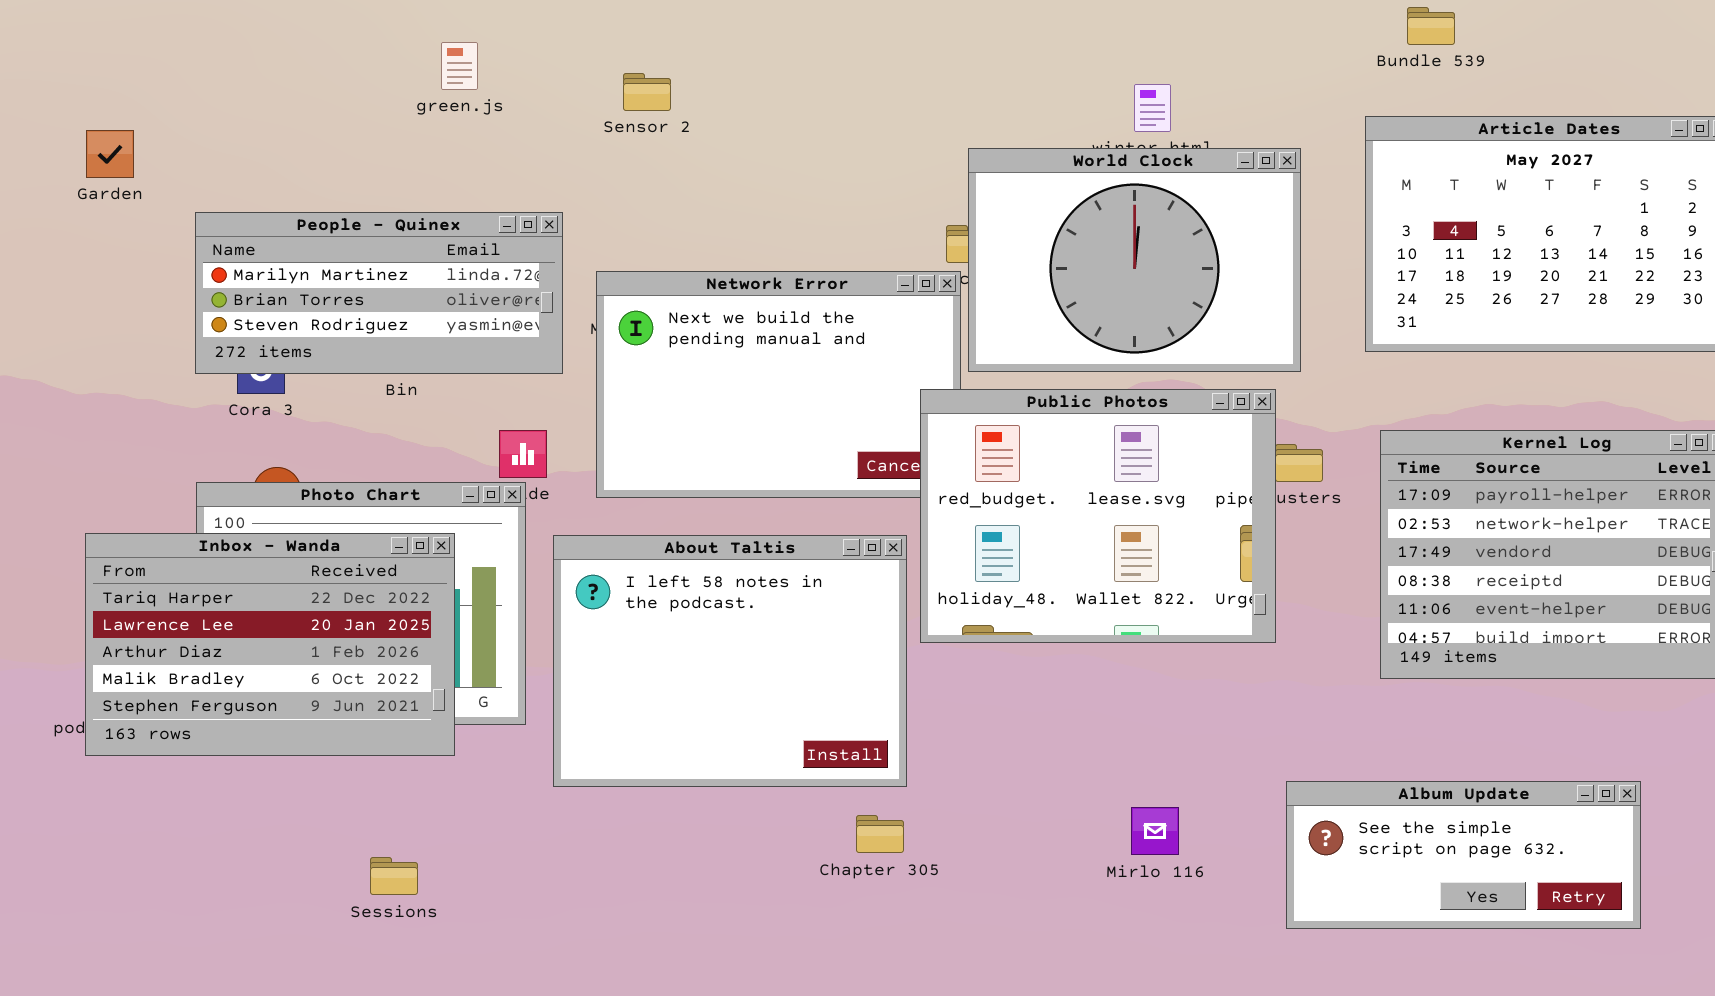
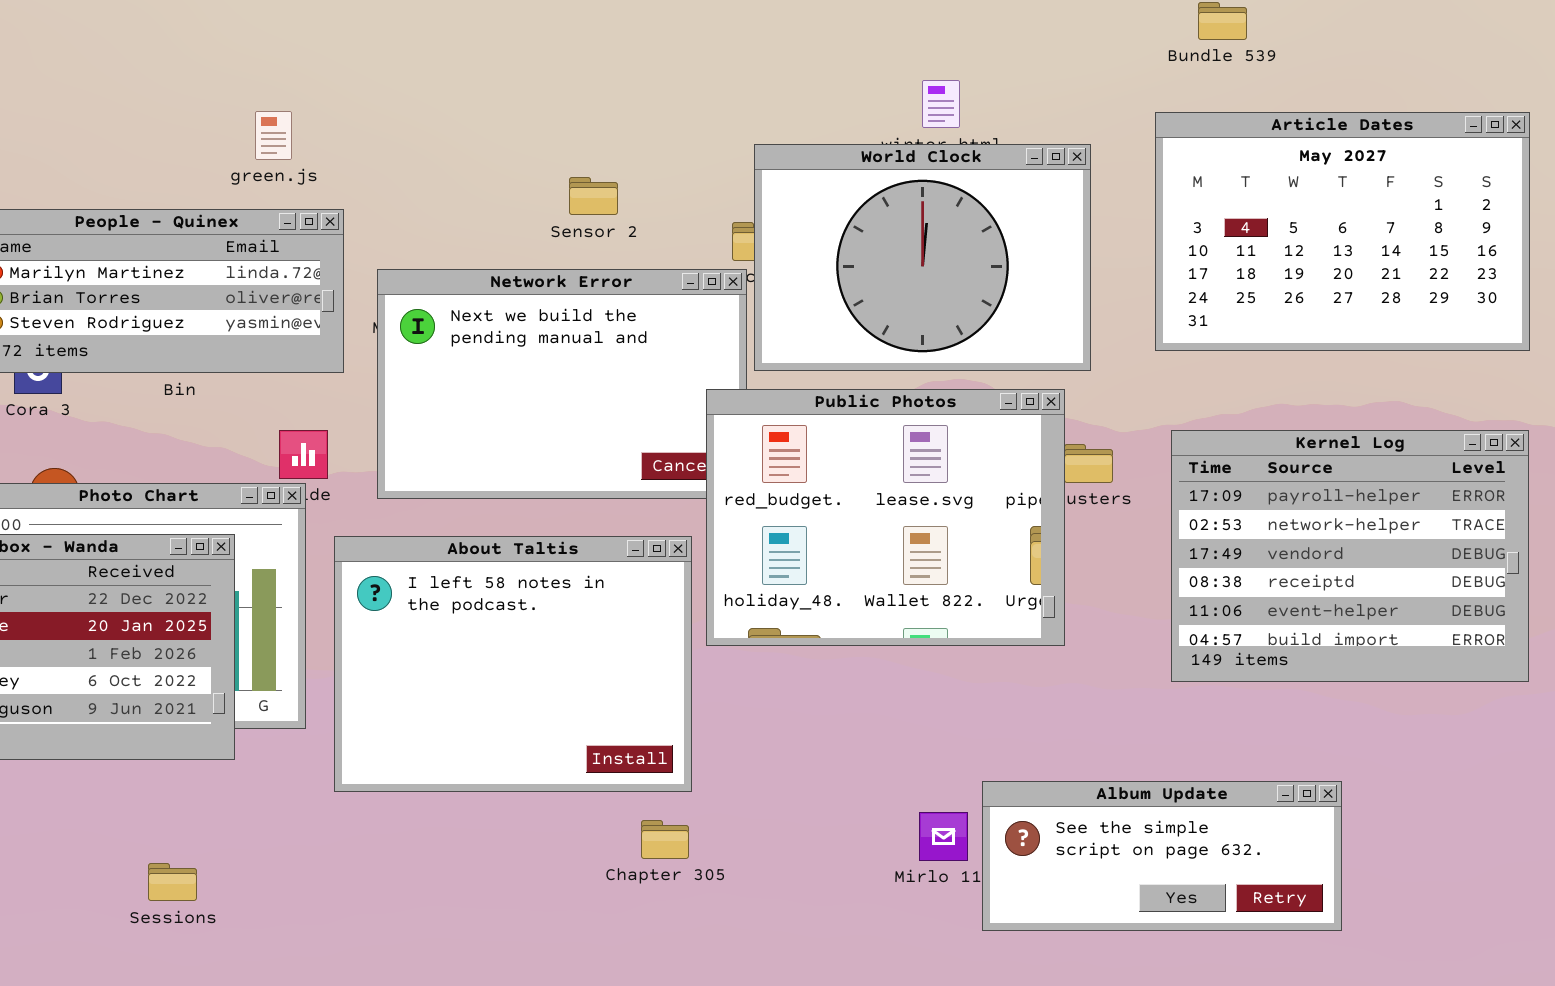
green.js: [441,42,478,90] -> [255,111,292,160], moved
Sensor 2: [623,73,671,111] -> [569,177,618,215], moved
Album Update: [1286,781,1641,929] -> [982,781,1342,931], moved

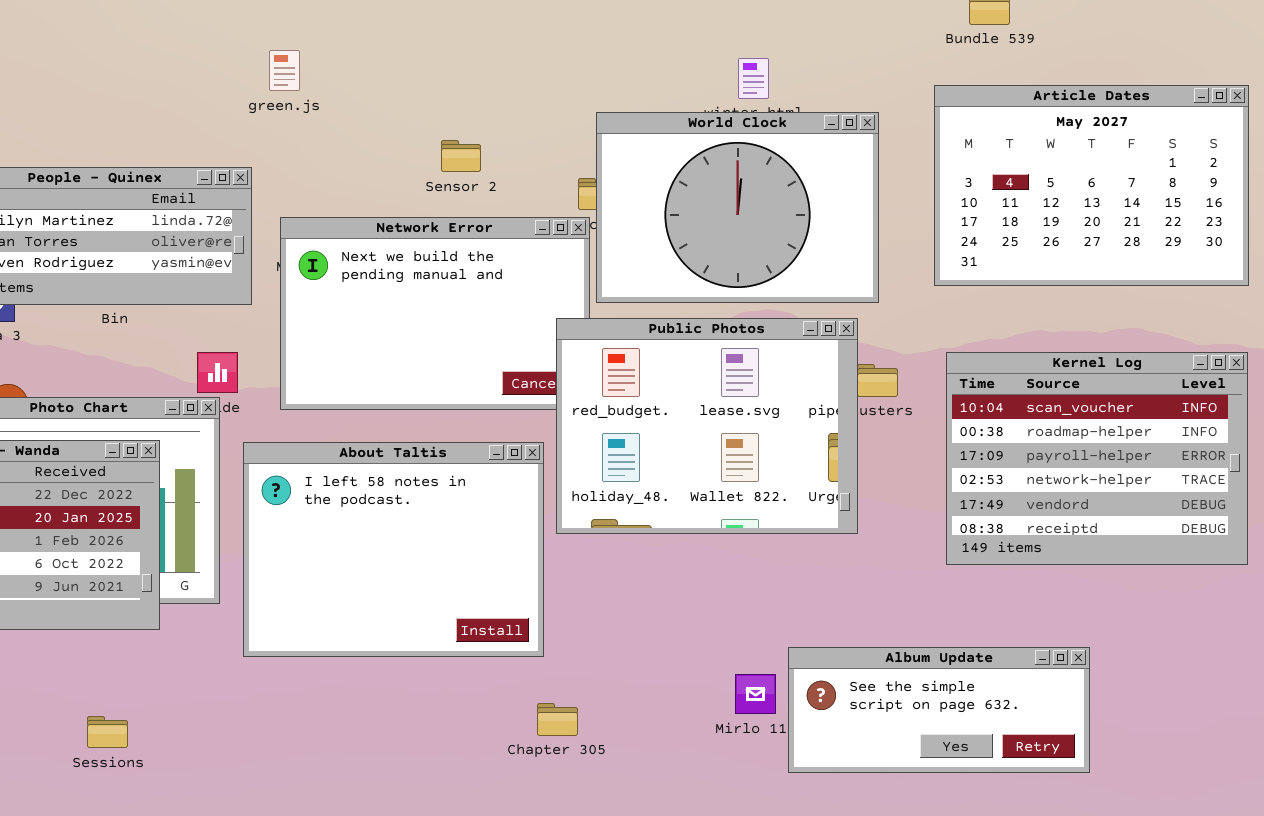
green.js: [255,111,292,160] -> [269,50,300,91], moved
Kernel Log: [1171,430,1529,682] -> [946,352,1248,565], scrolled up 2 rows
Chapter 305: [641,820,689,859] -> [537,703,578,736], moved

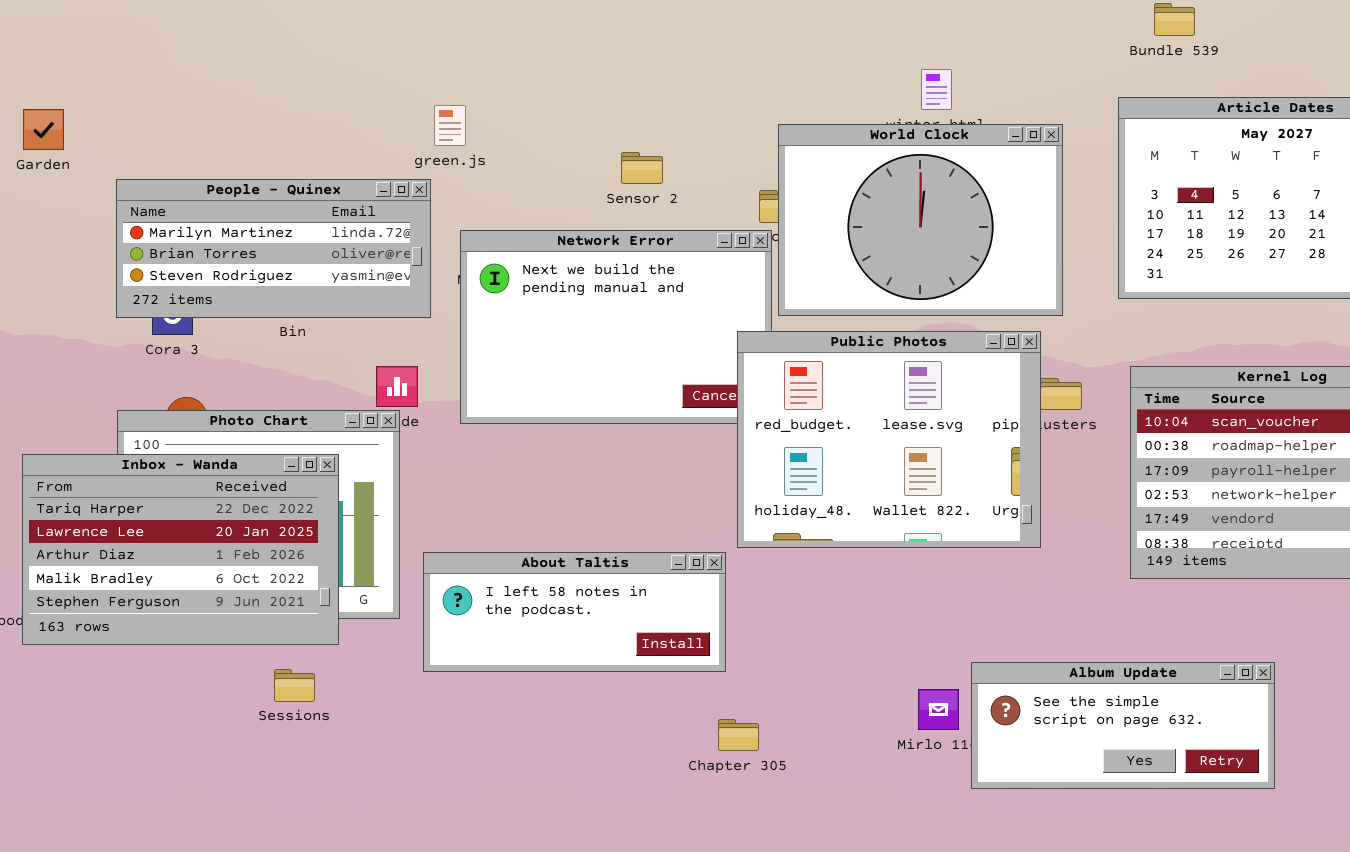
green.js: [269,50,300,91] -> [434,105,466,146], moved
About Taltis: [243,442,544,657] -> [423,552,726,672], resized
Sessions: [87,716,128,748] -> [274,669,315,702], moved

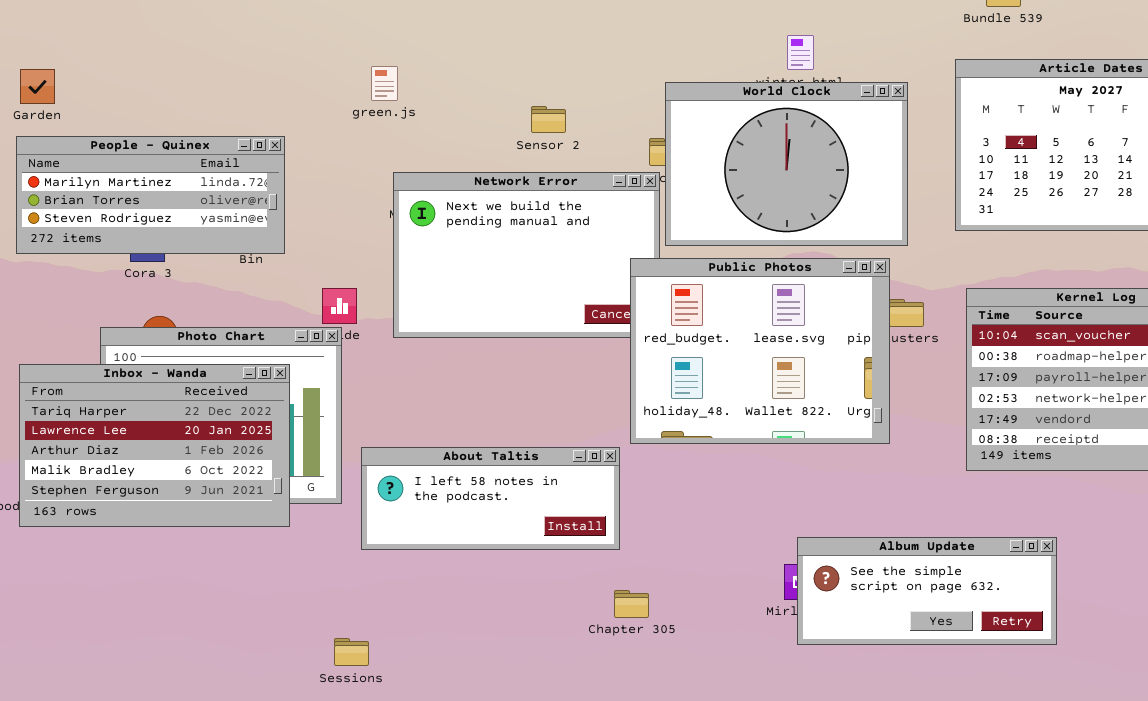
People - Quinex: [116,179,431,318] -> [16,136,285,254], moved
Album Update: [971,662,1275,789] -> [797,537,1057,645], moved
Sessions: [274,669,315,702] -> [334,638,369,666], moved

